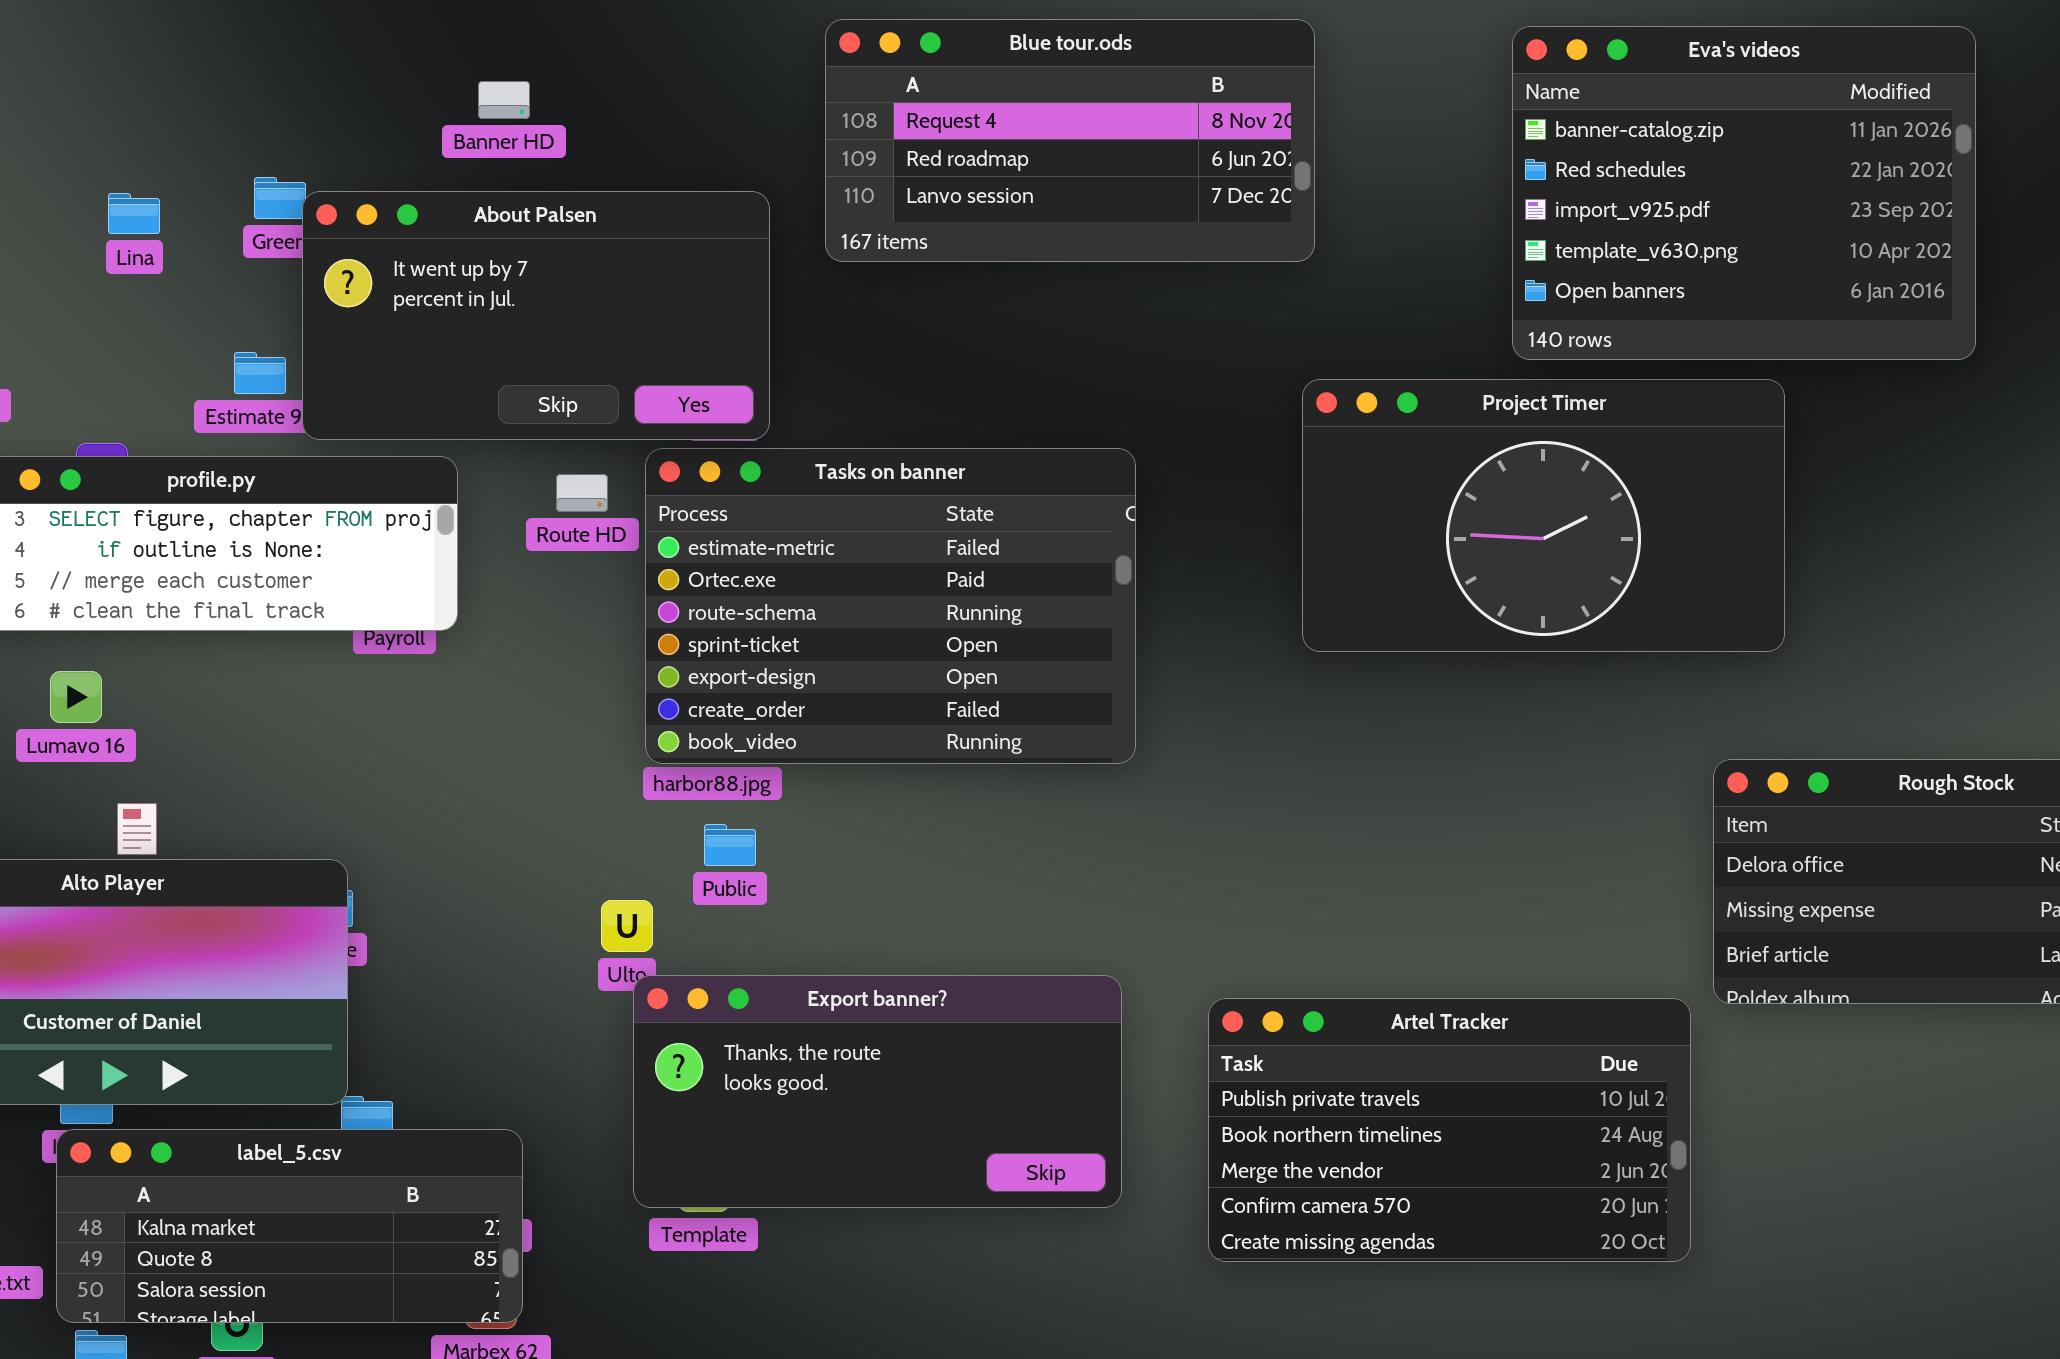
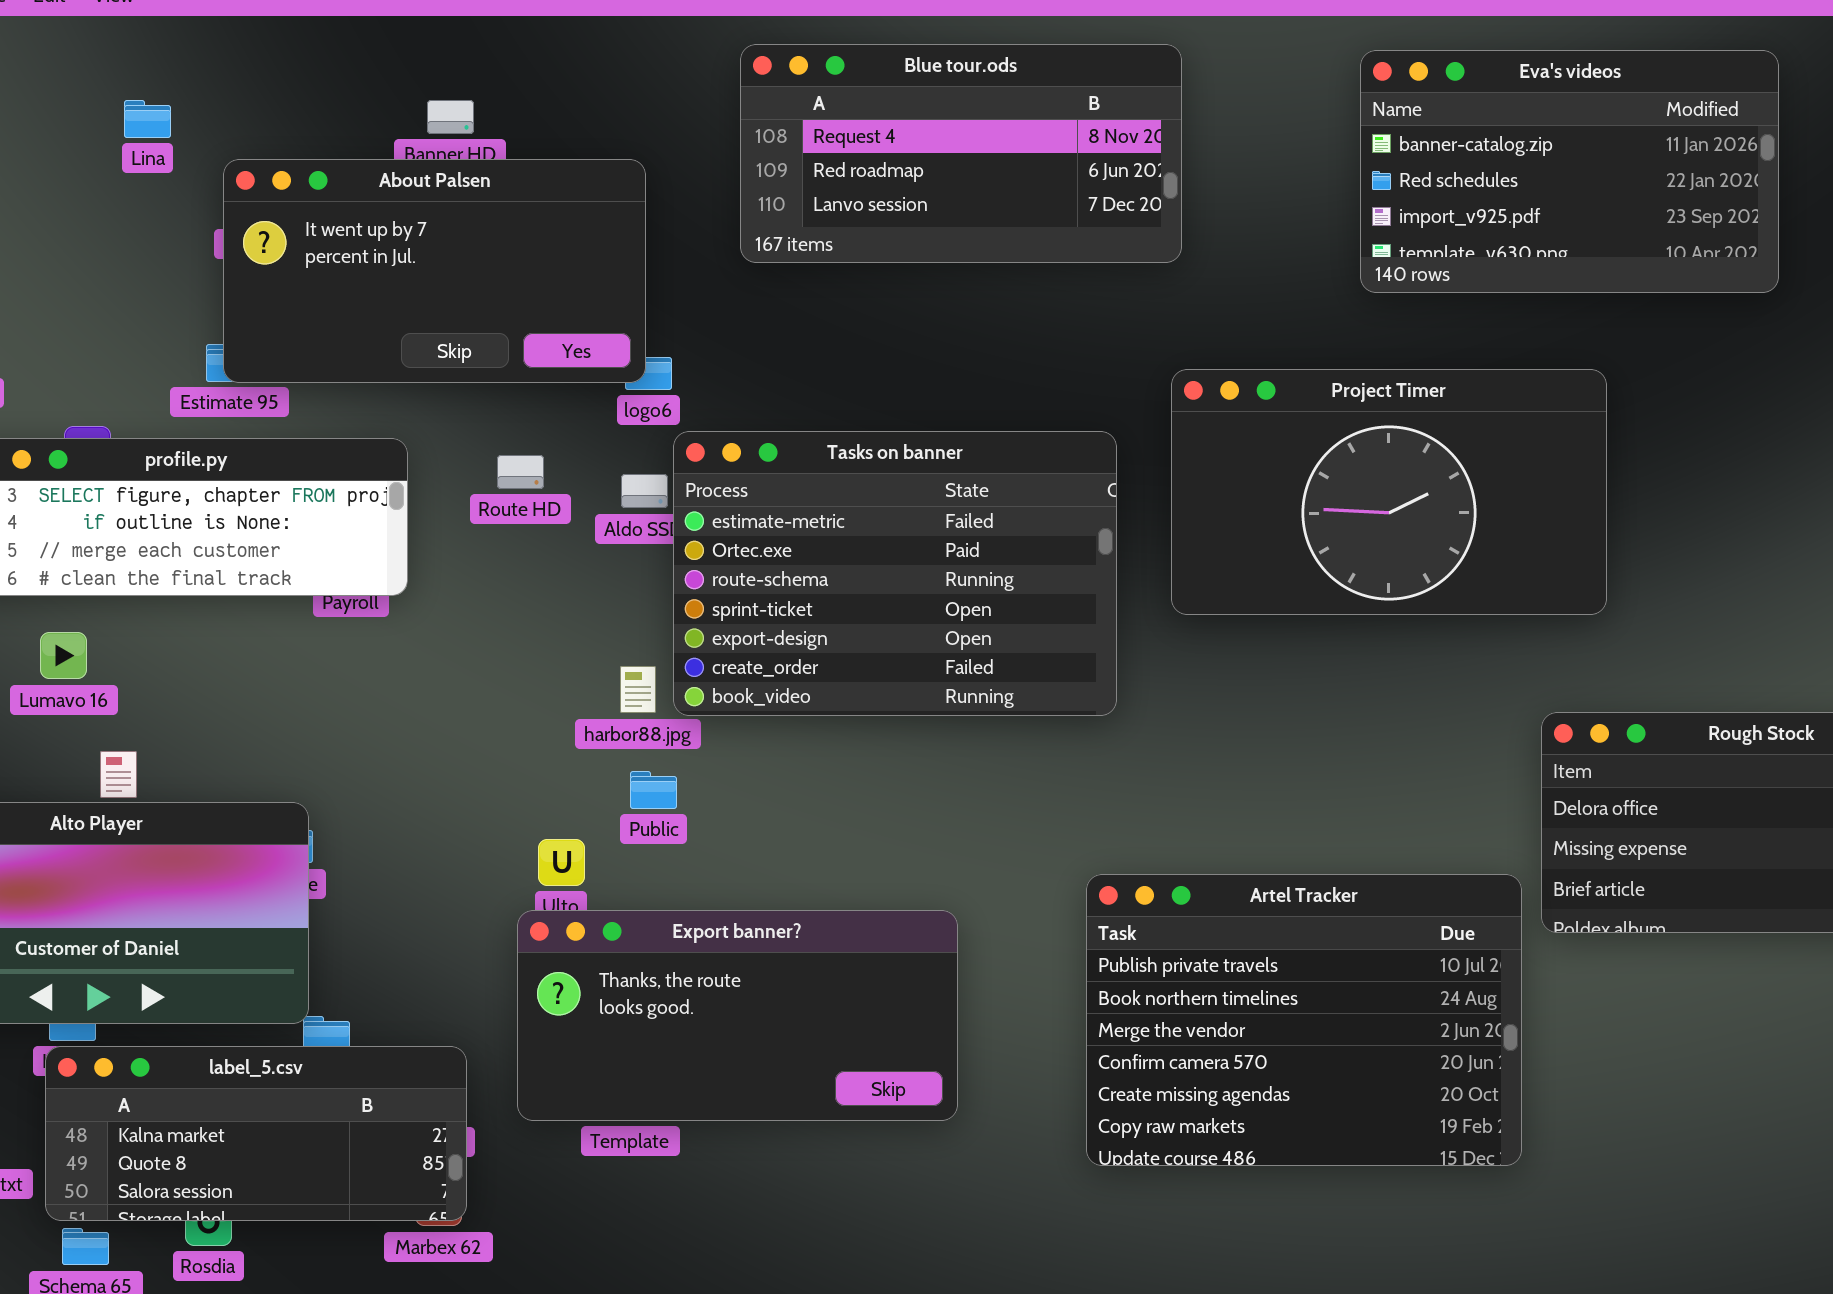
Eva's videos: [1512,26,1976,360] -> [1360,50,1779,293], resized
About Palsen: [302,191,770,440] -> [223,159,646,383], moved
Lina: [108,193,160,234] -> [124,100,171,138], moved
Tasks on banner: [645,448,1136,764] -> [673,431,1117,716], moved
Export banner?: [633,975,1122,1208] -> [517,910,958,1121], moved
Artel Tracker: [1208,998,1691,1262] -> [1086,874,1522,1166], resized

